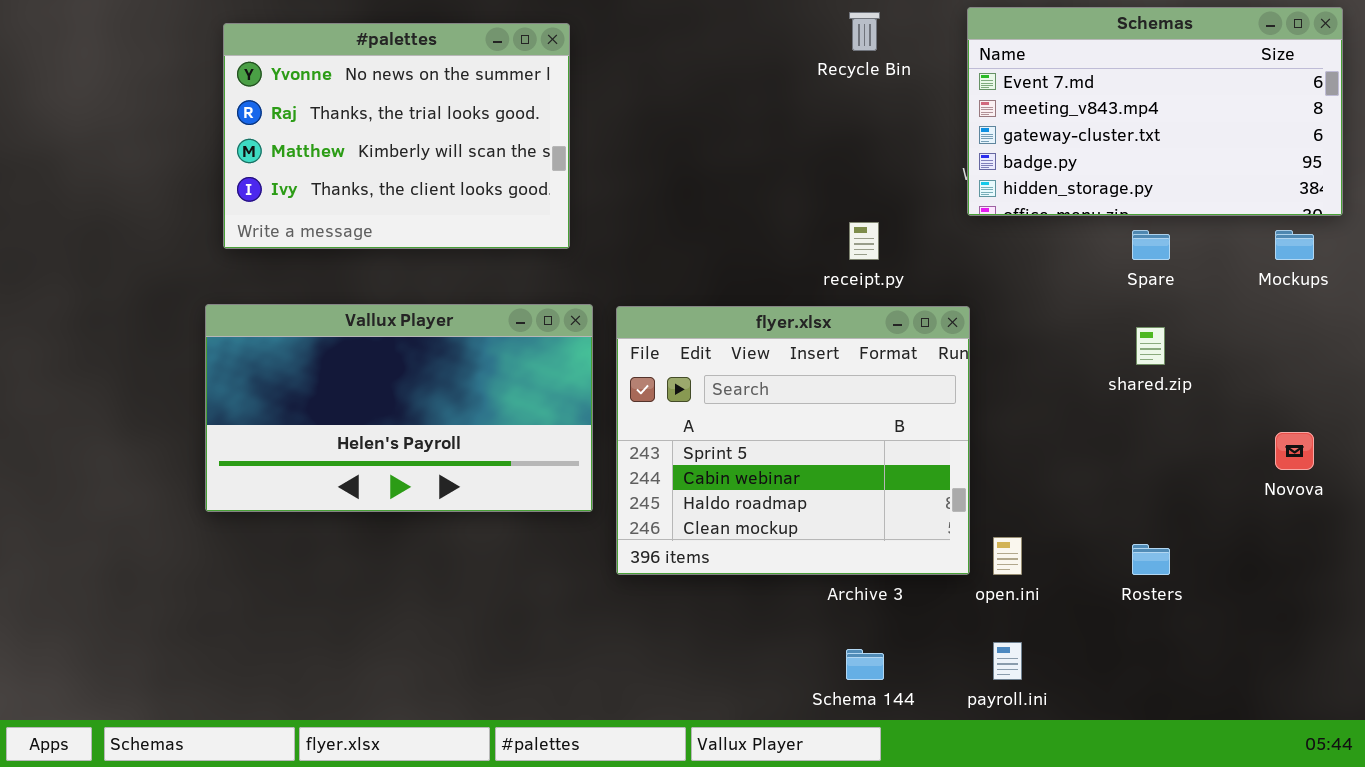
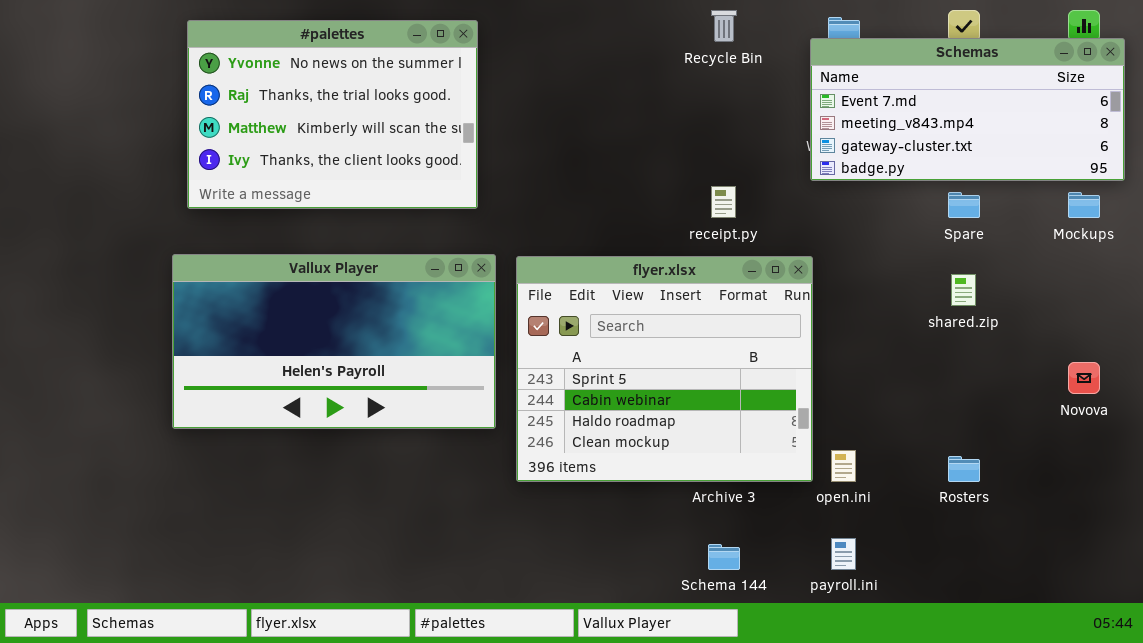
Schemas: [967,7,1343,216] -> [810,38,1125,181], resized

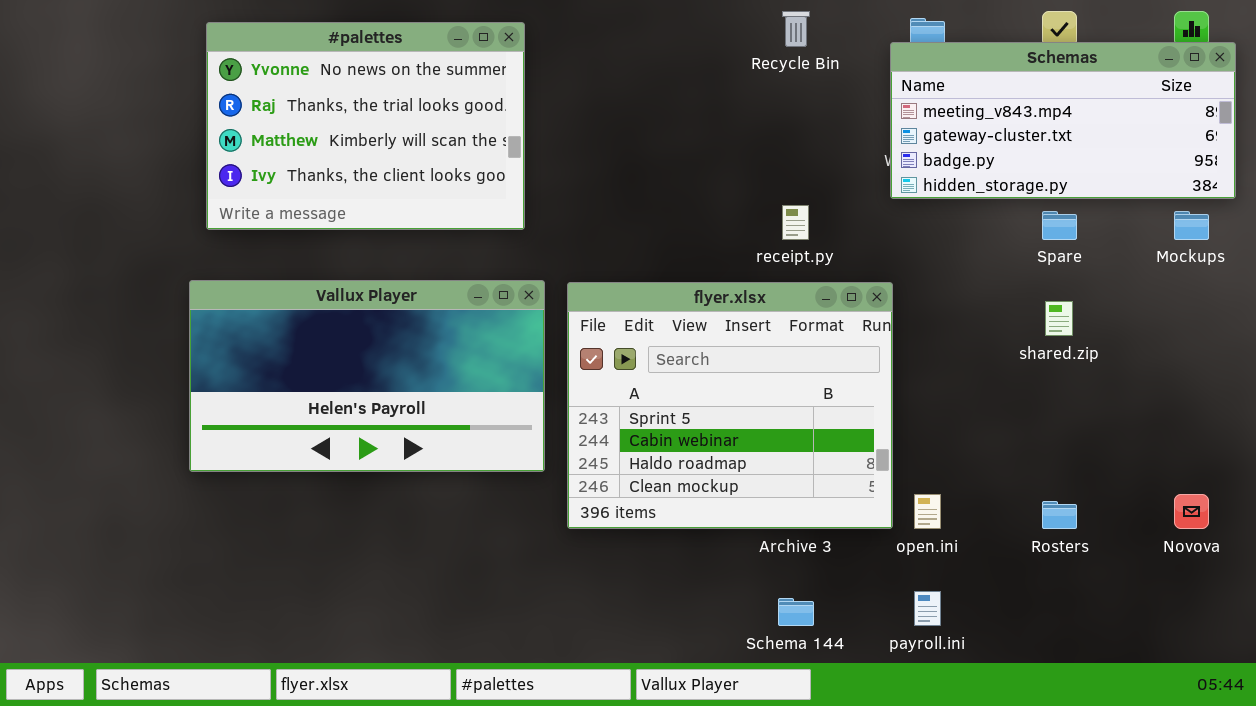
Schemas: [810,38,1125,181] -> [890,42,1236,199], scrolled down 1 row
Novova: [1068,362,1100,394] -> [1174,494,1209,529], moved

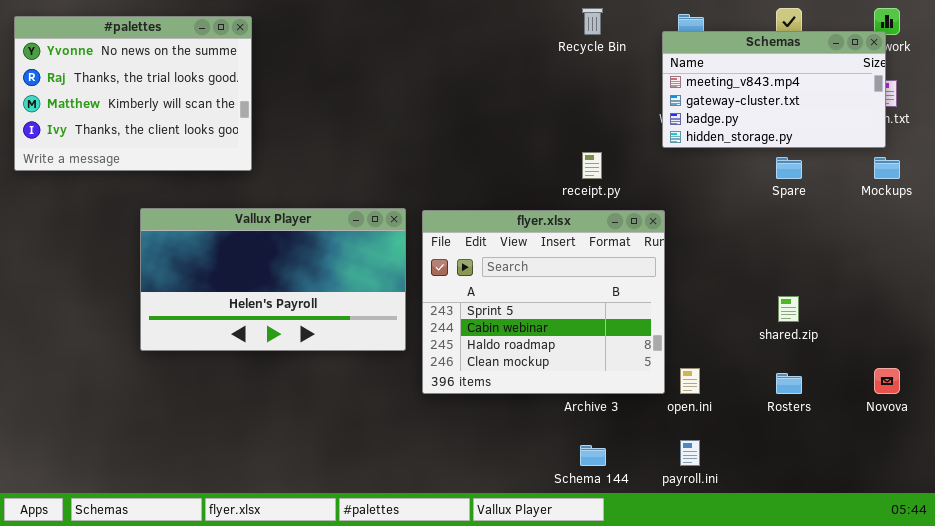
#palettes: [206,22,525,230] -> [14,16,252,171], moved
Schemas: [890,42,1236,199] -> [662,31,886,148], resized
shared.zip: [1045,301,1073,336] -> [778,296,799,322], moved

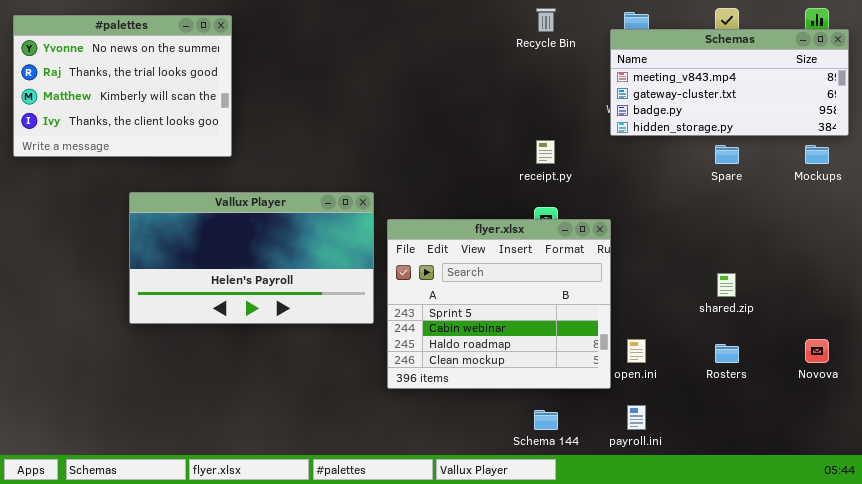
Schemas: [662,31,886,148] -> [610,29,849,136], resized
flyer.xlsx: [422,210,665,394] -> [387,219,611,389], moved

